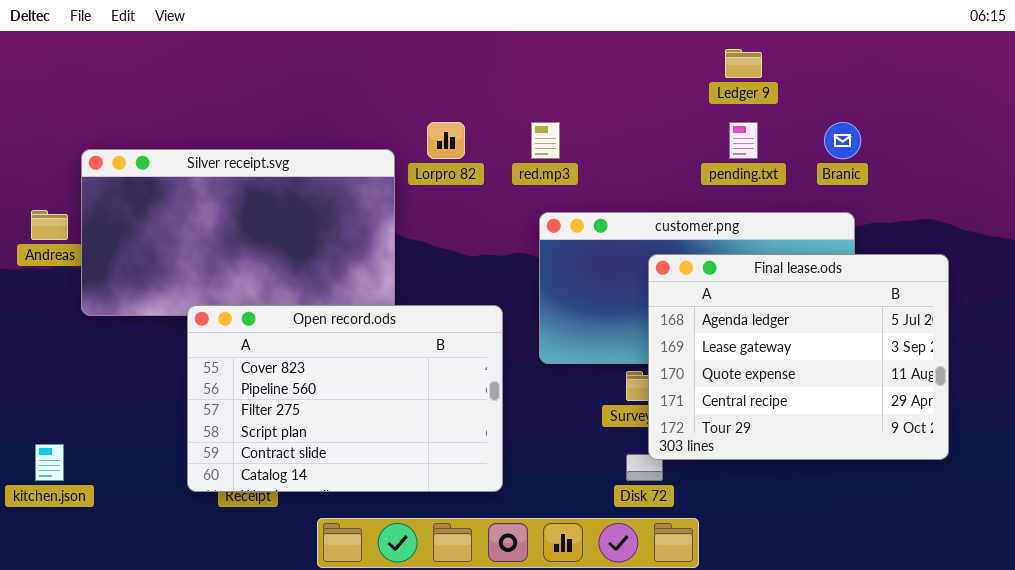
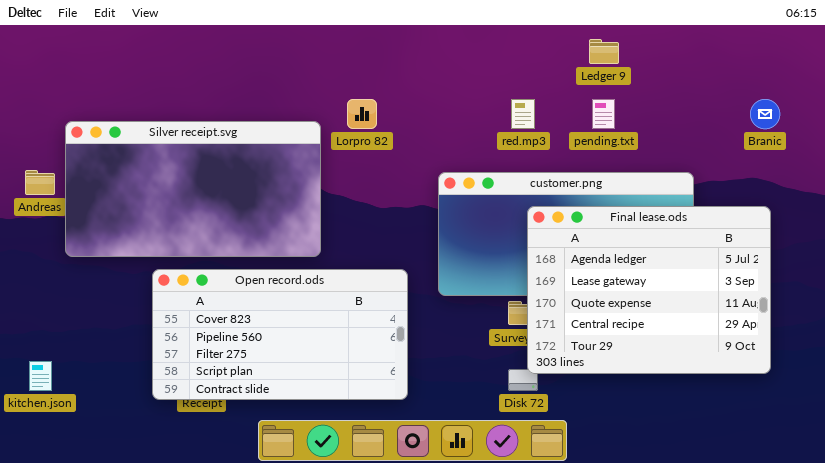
red.mp3: [531,122,560,159] -> [511,99,535,129], moved
Branic: [824,122,861,159] -> [750,99,780,129], moved
Open record.ods: [187,305,503,492] -> [152,269,408,400], resized

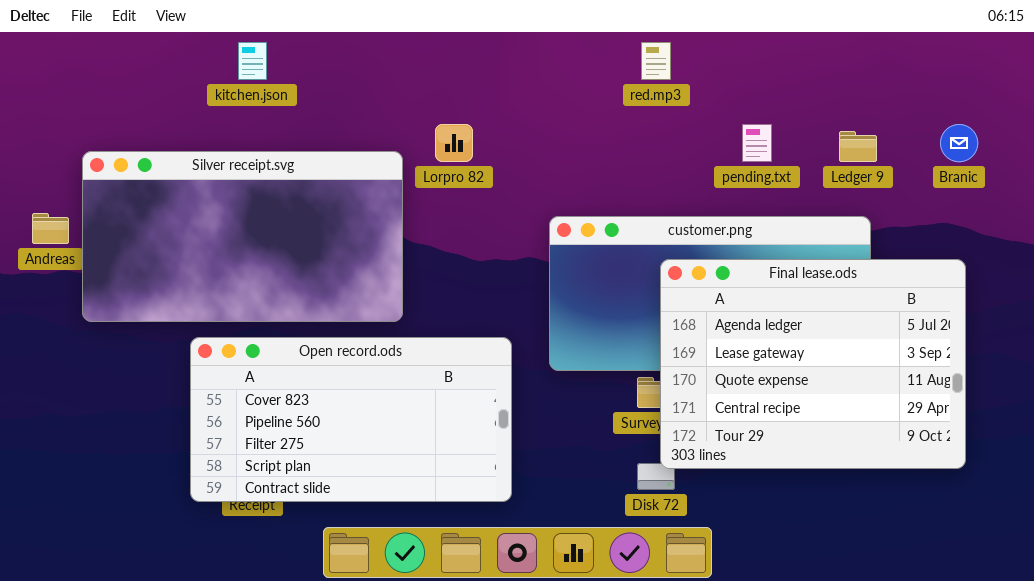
Ledger 9: [589,39,619,64] -> [839,131,877,162], moved
red.mp3: [511,99,535,129] -> [641,42,671,80], moved
kitchen.json: [29,361,52,391] -> [238,42,267,80], moved

